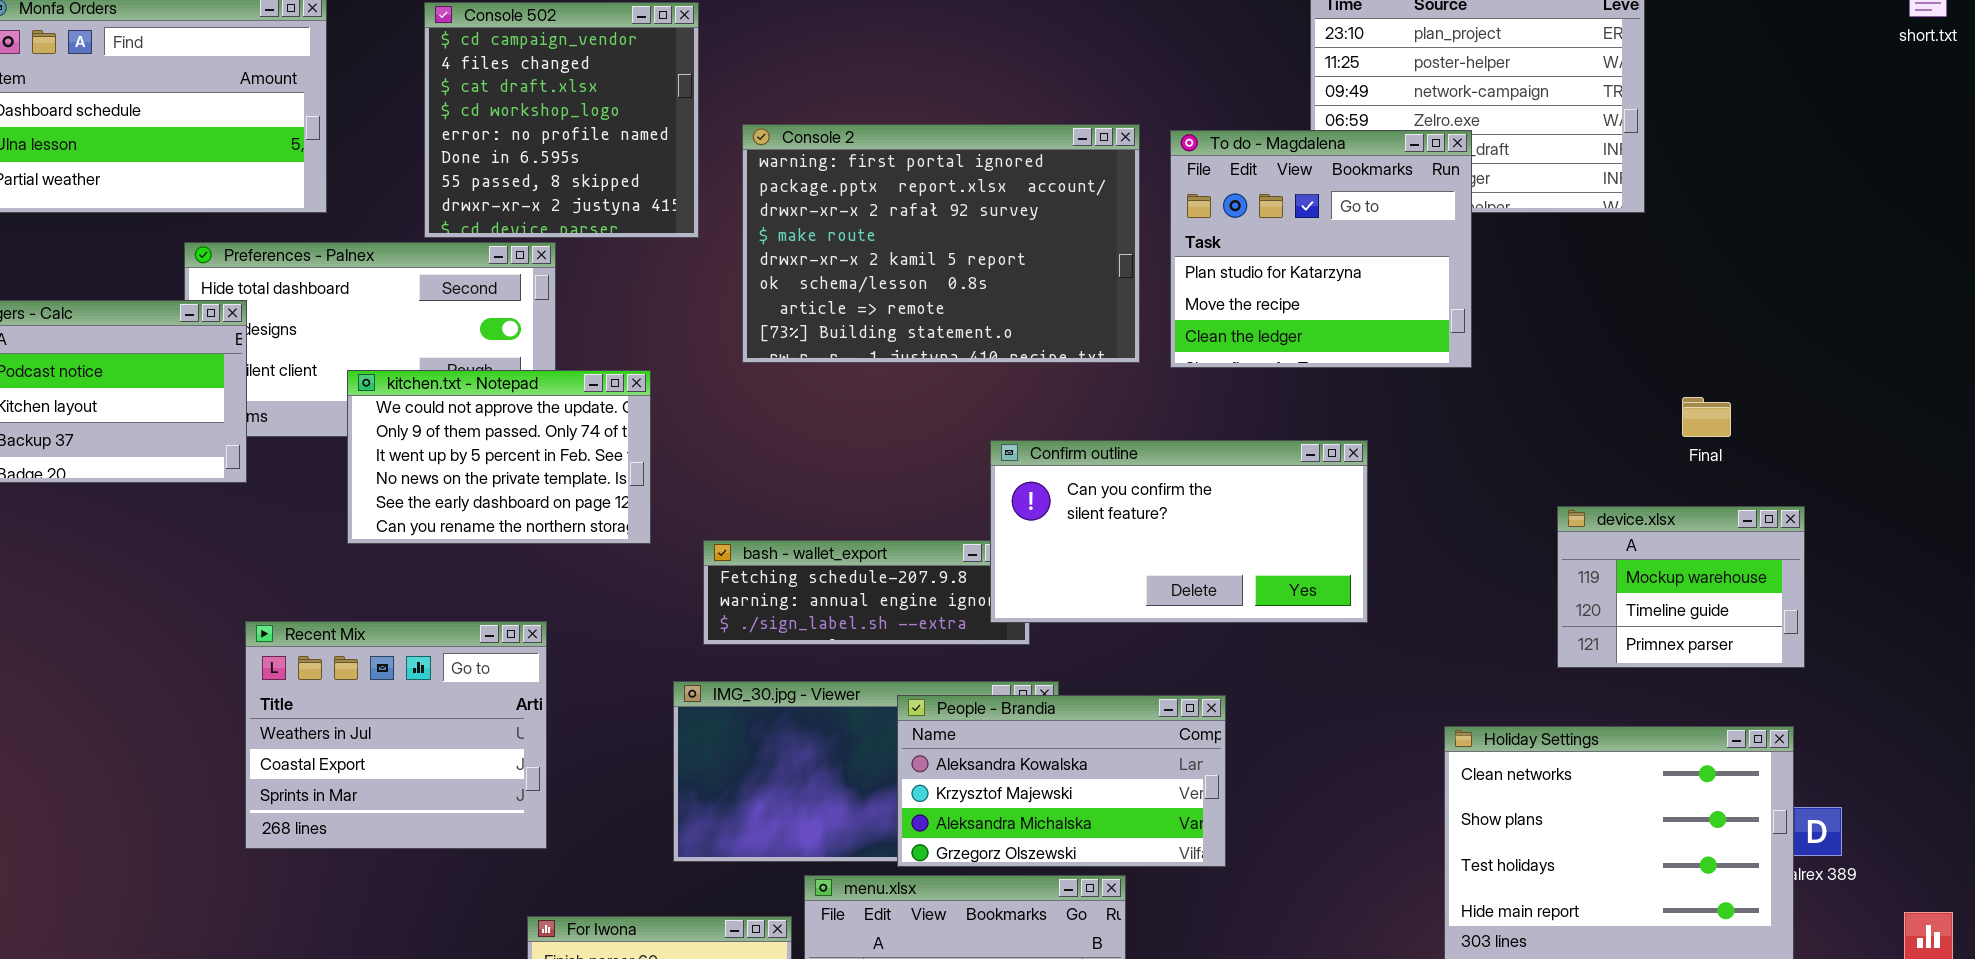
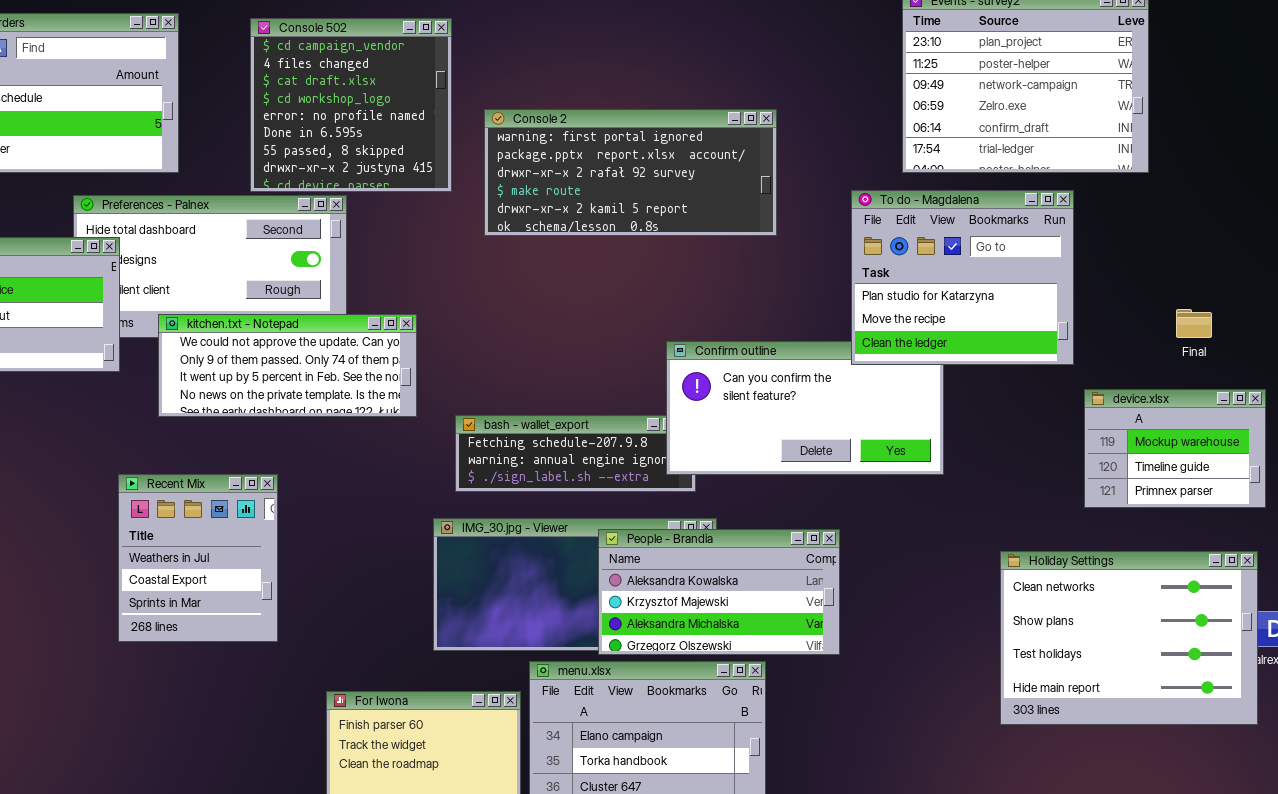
Console 2: [742,124,1140,363] -> [484,109,777,236], resized
To do - Magdalena: [1170,130,1472,368] -> [851,190,1074,365], moved
kitchen.txt - Notepad: [347,370,651,544] -> [158,314,417,417], resized
Recent Mix: [245,621,547,849] -> [118,474,278,642], resized

